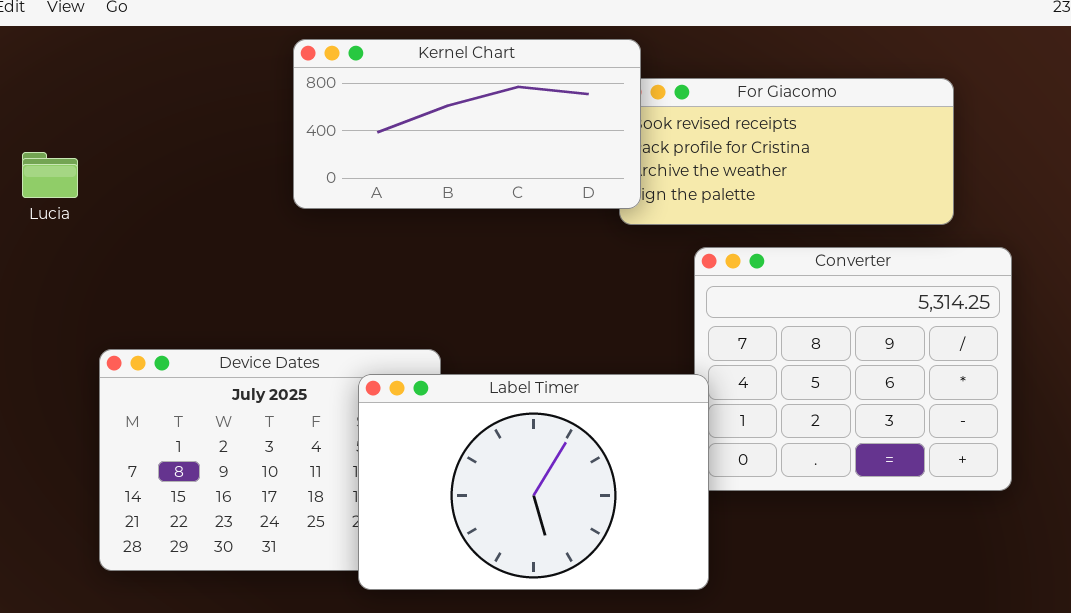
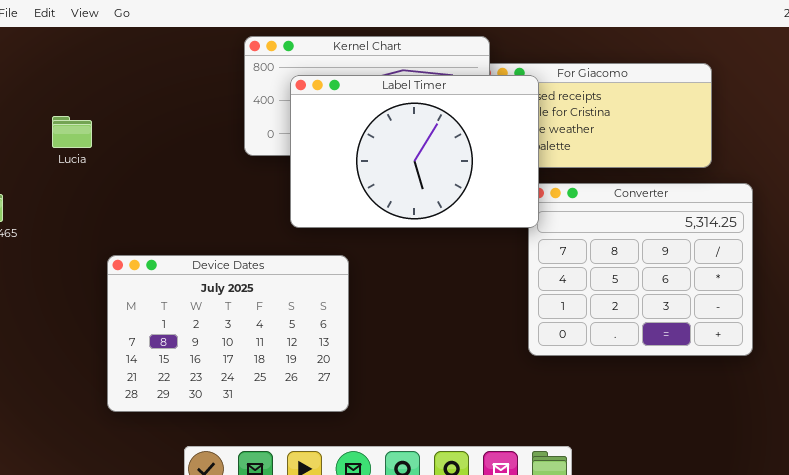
Label Timer: [358,374,709,590] -> [290,75,539,228], moved

